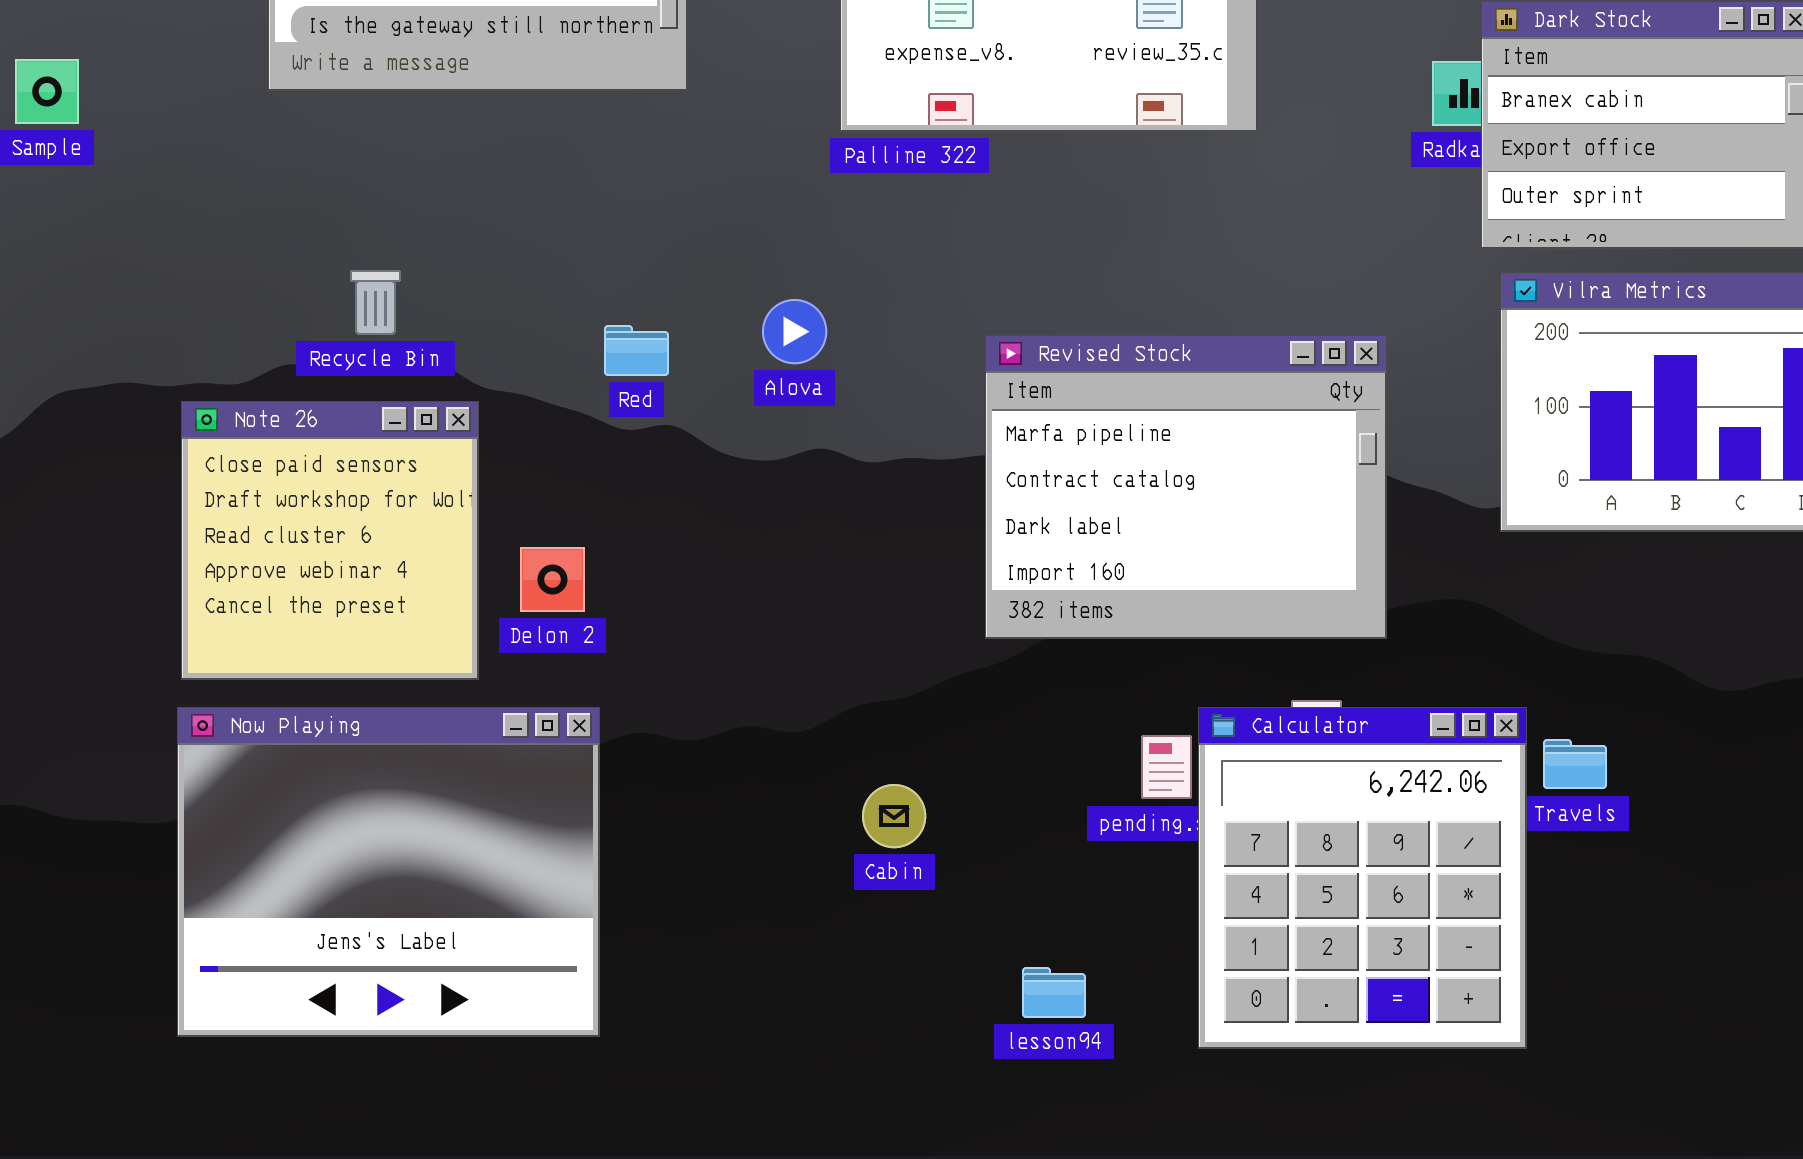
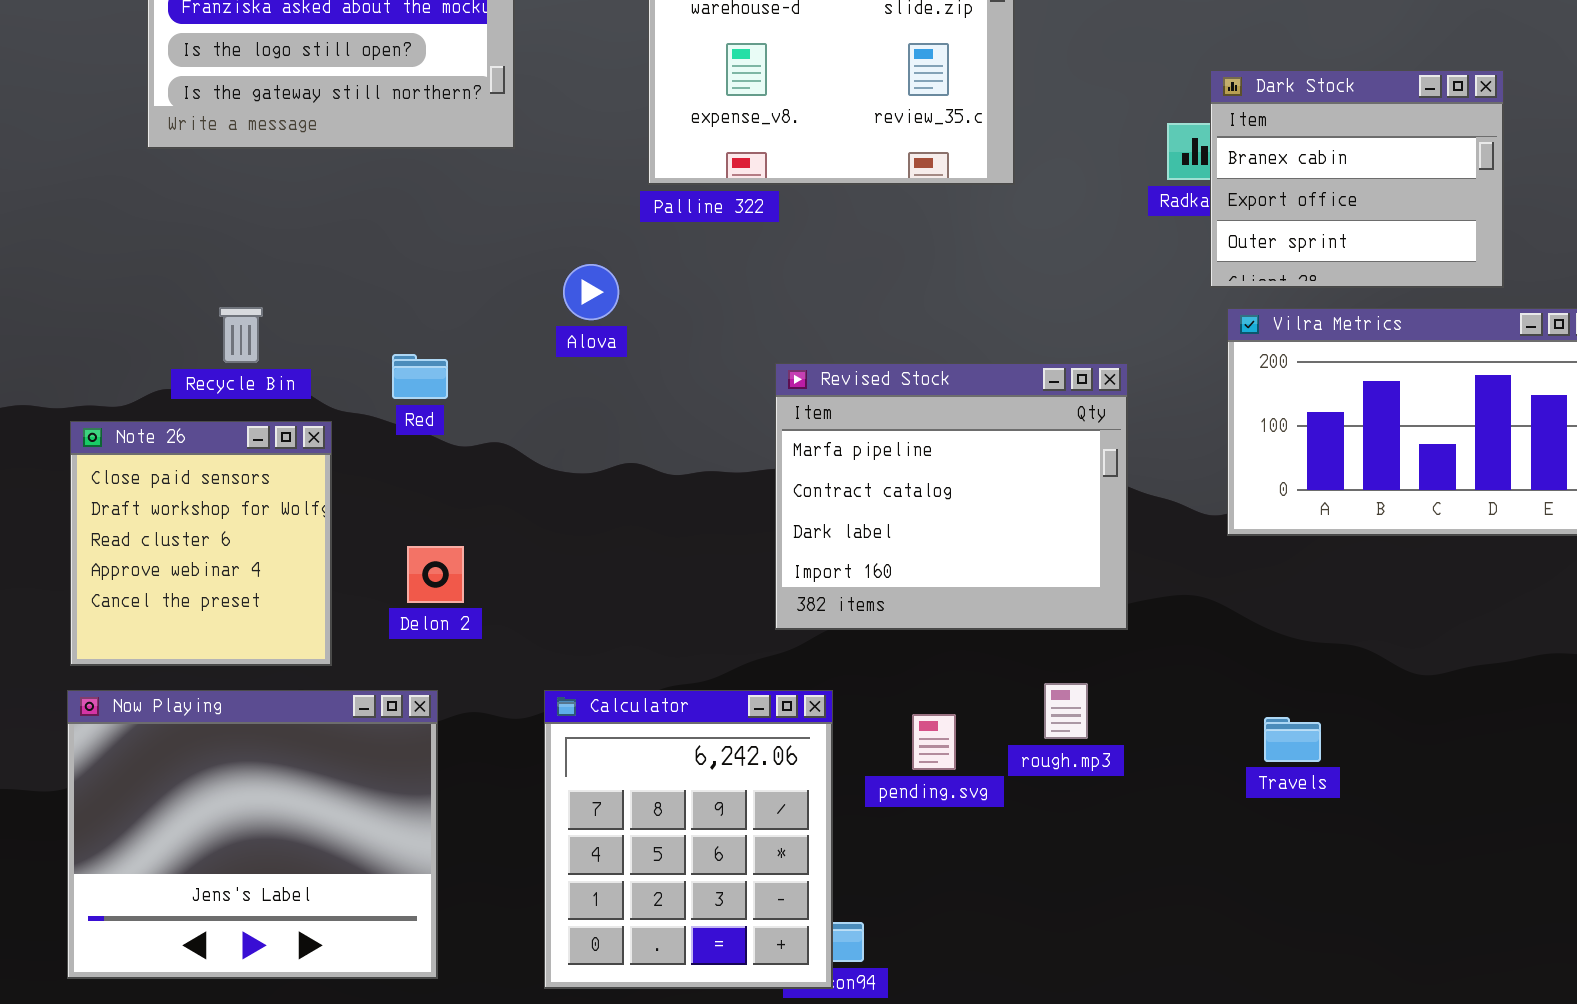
Alova: [762,299,827,364] -> [563,264,619,320], moved
Red: [604,325,669,376] -> [392,354,448,399], moved
Delon 2: [520,547,585,612] -> [407,546,464,603], moved
Calculator: [1198,707,1527,1049] -> [544,690,833,989], moved

